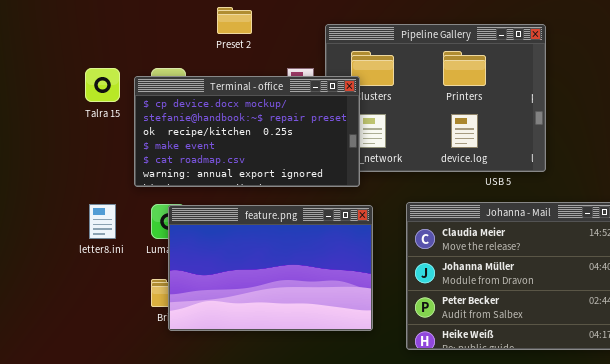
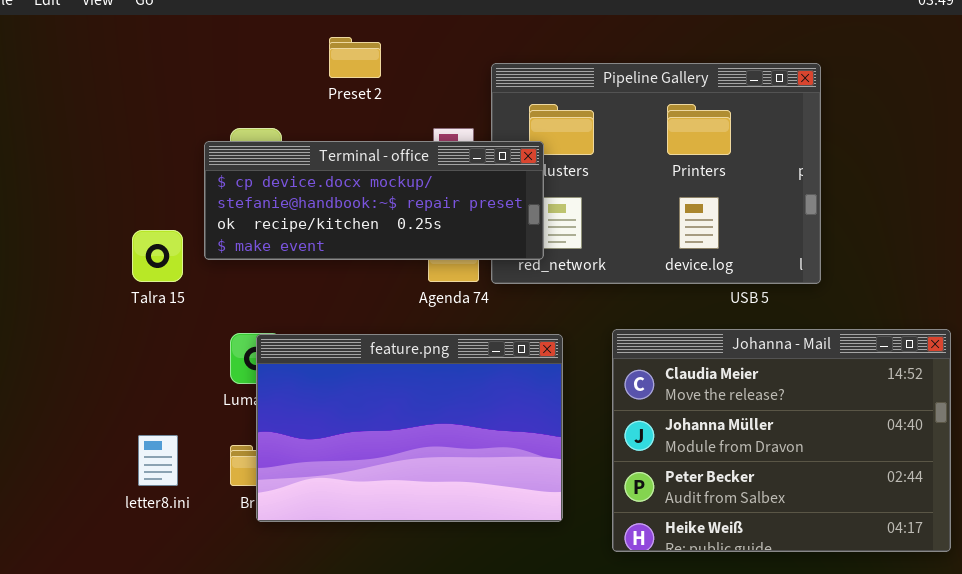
Talra 15: [85,68,120,102] -> [132,230,183,282], moved
Terminal - office: [134,76,360,187] -> [204,141,544,260], resized
letter8.ini: [89,204,116,239] -> [138,435,178,486], moved

